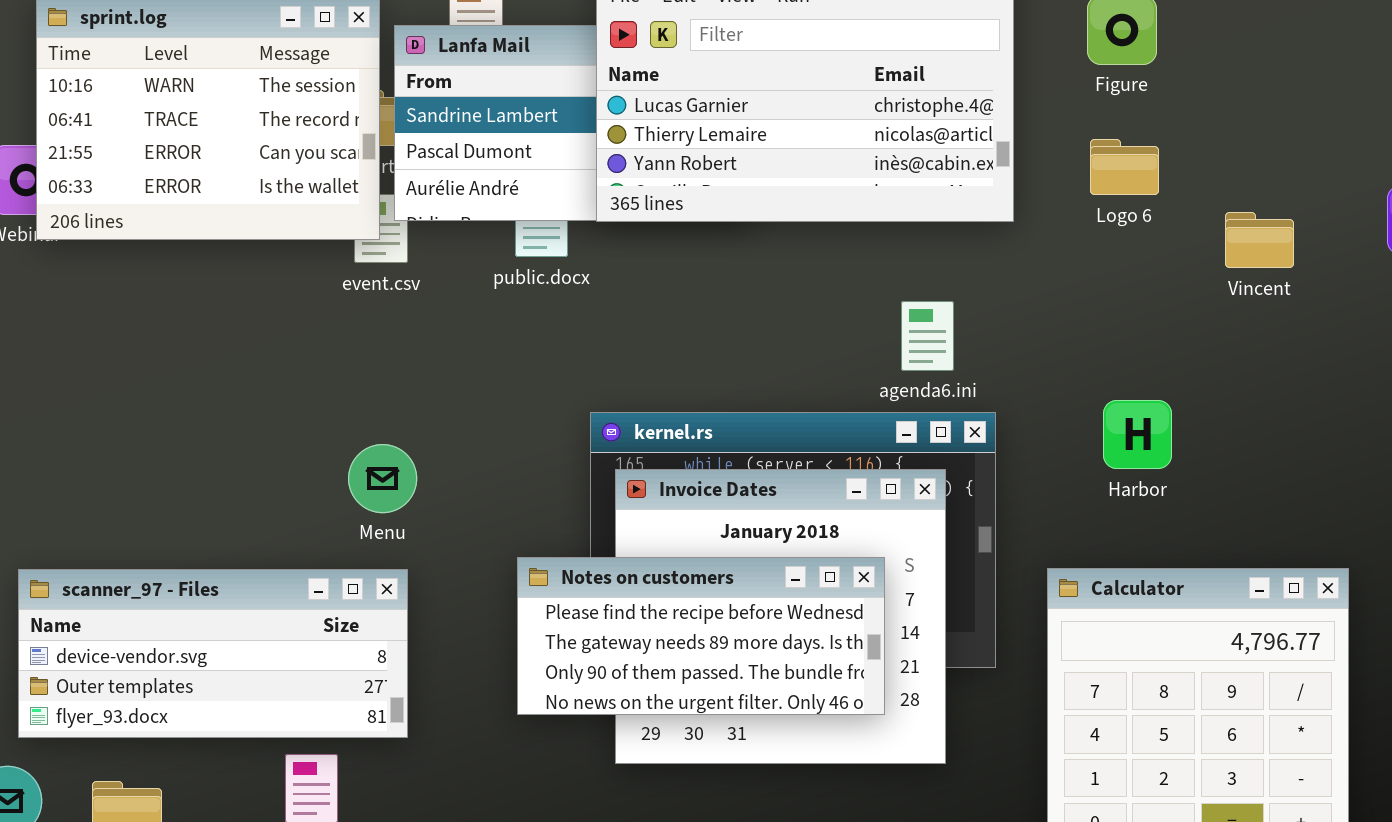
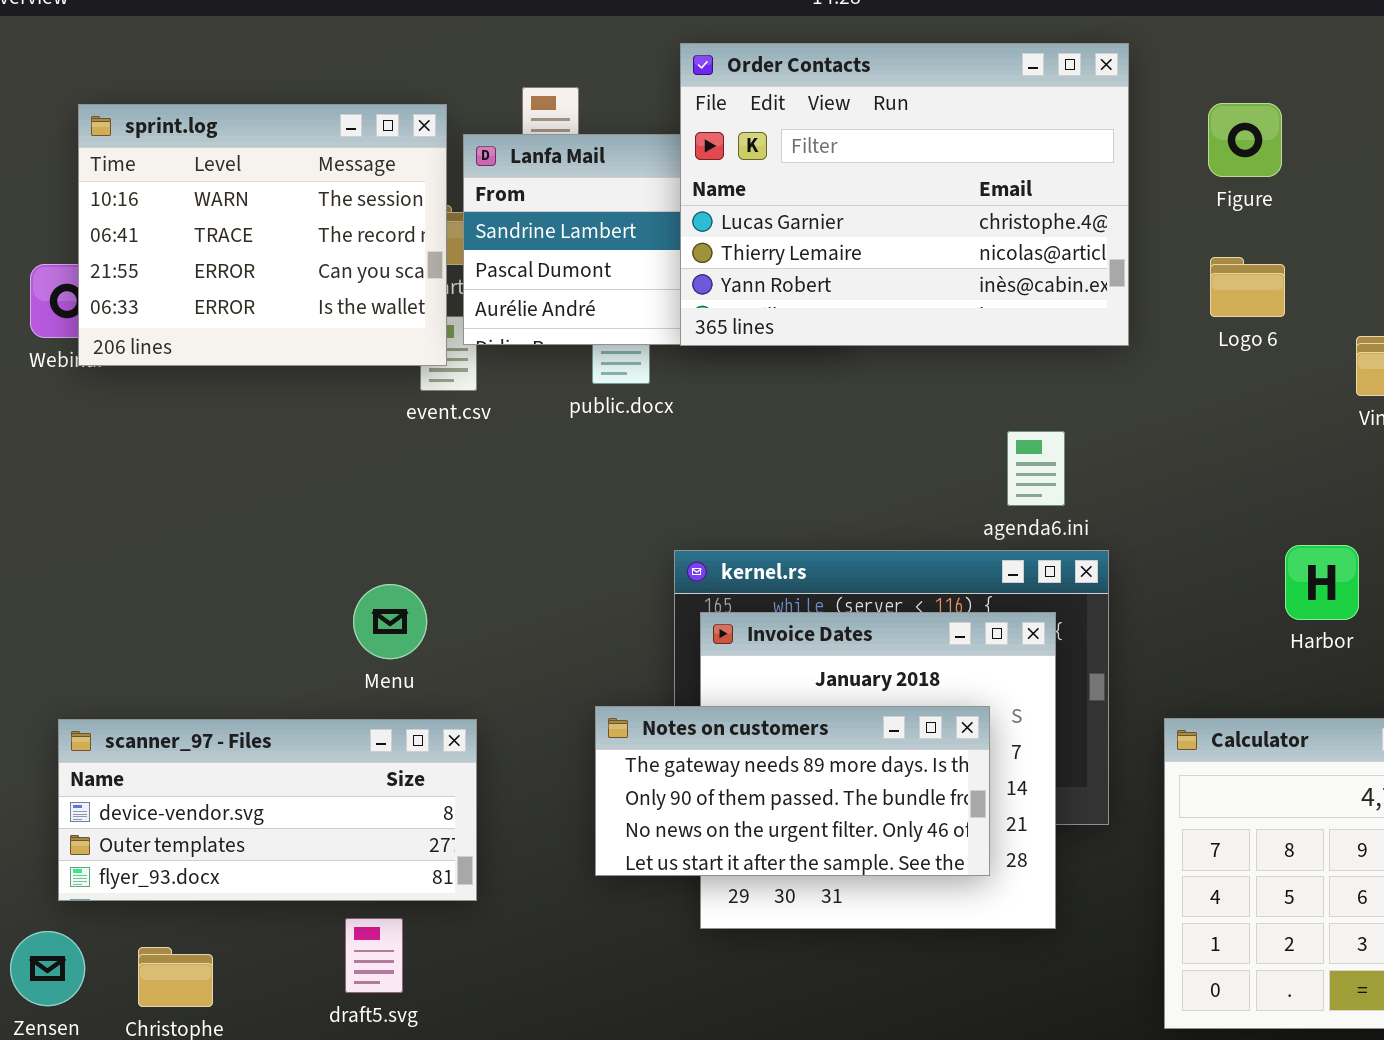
Harbor: [1103,400,1172,469] -> [1285,545,1359,620], moved
Menu: [348,444,417,513] -> [353,584,427,659], moved
Notes on customers: [517,557,885,715] -> [595,706,990,876], scrolled down 1 row

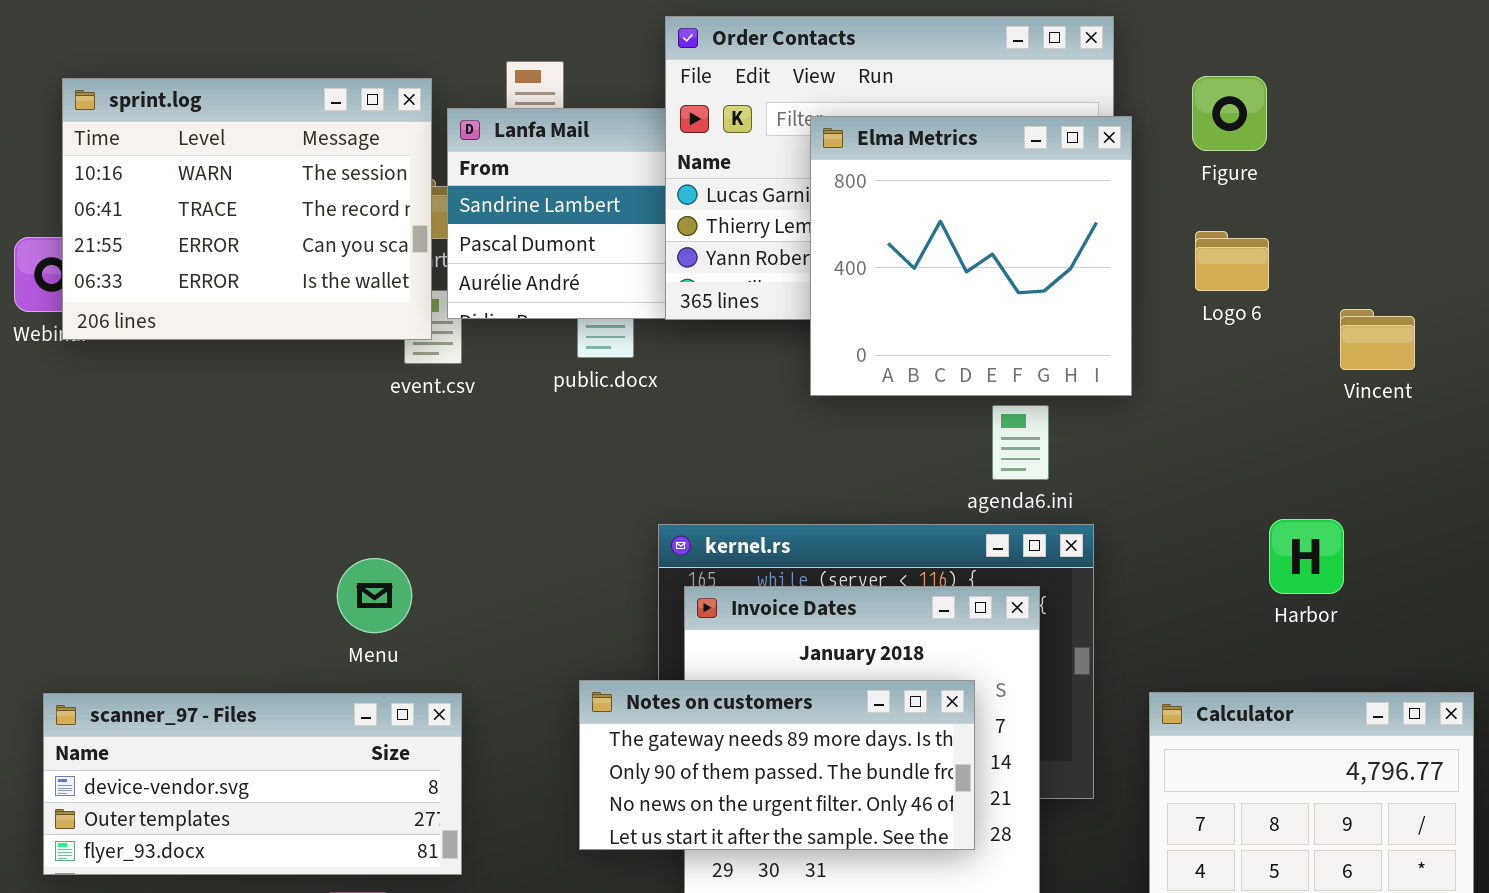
Elma Metrics: none -> [810,116,1132,396], opened

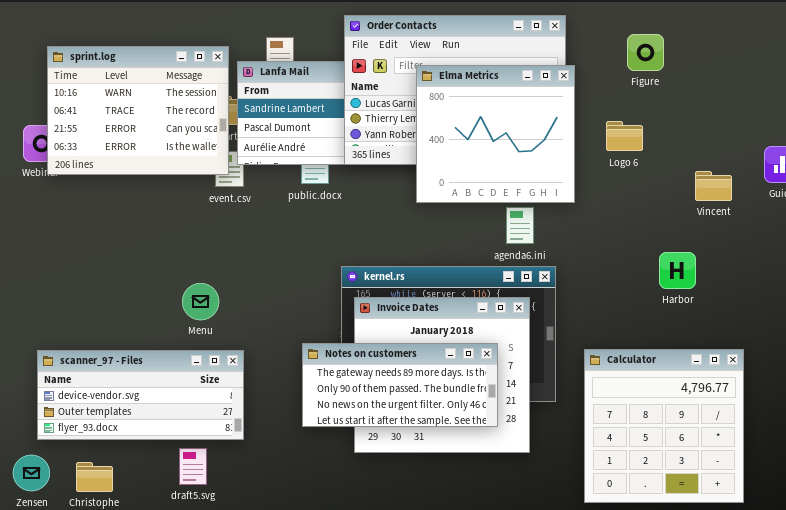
Figure: [1192,76,1267,151] -> [627,34,664,71], moved
Vincent: [1340,309,1415,370] -> [695,171,732,201], moved
Harbor: [1269,519,1344,594] -> [659,252,696,289], moved

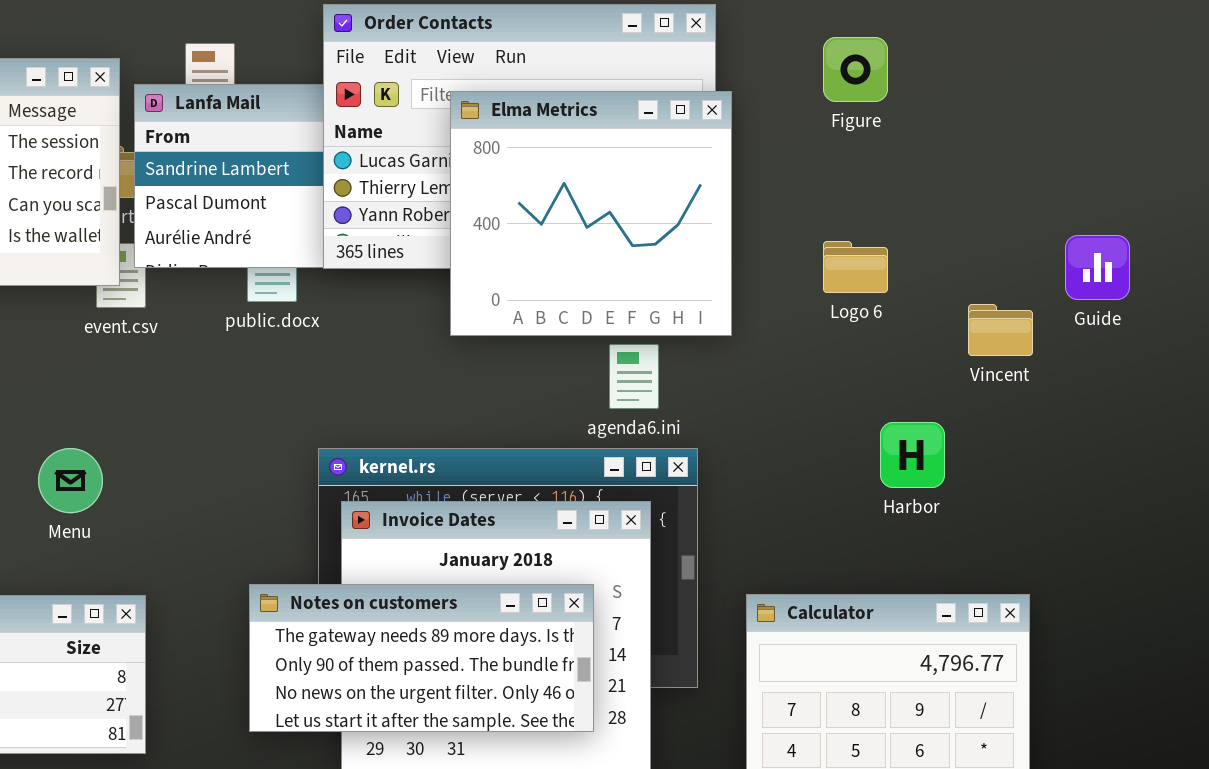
Logo 6: [606,121,643,151] -> [823,241,888,293], moved
Vincent: [695,171,732,201] -> [968,304,1033,356], moved
Menu: [182,283,219,320] -> [38,448,103,513], moved

